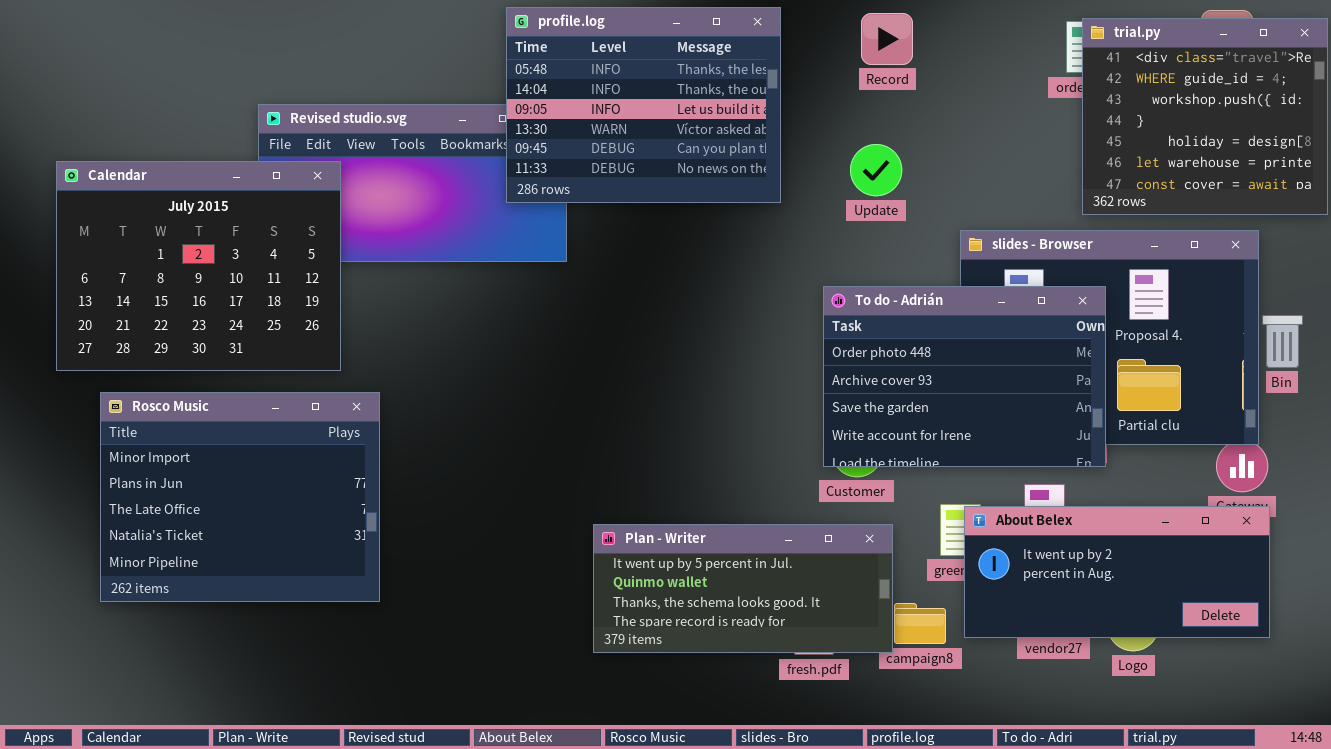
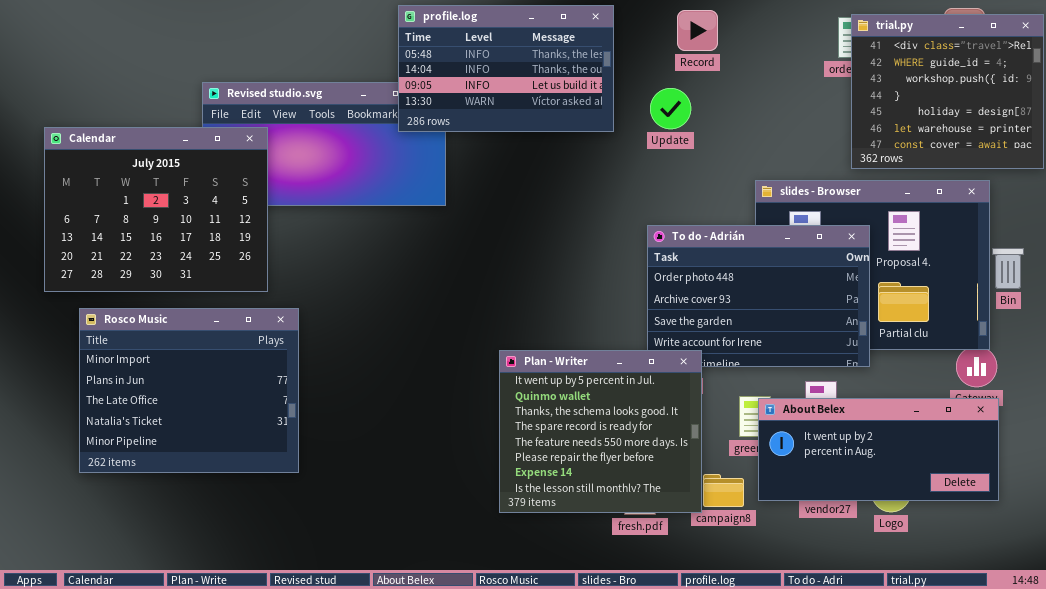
profile.log: [506,7,781,203] -> [398,5,614,132], resized
Update: [850,144,902,196] -> [650,88,691,129], moved
Plan - Writer: [593,524,893,653] -> [499,350,702,513], resized

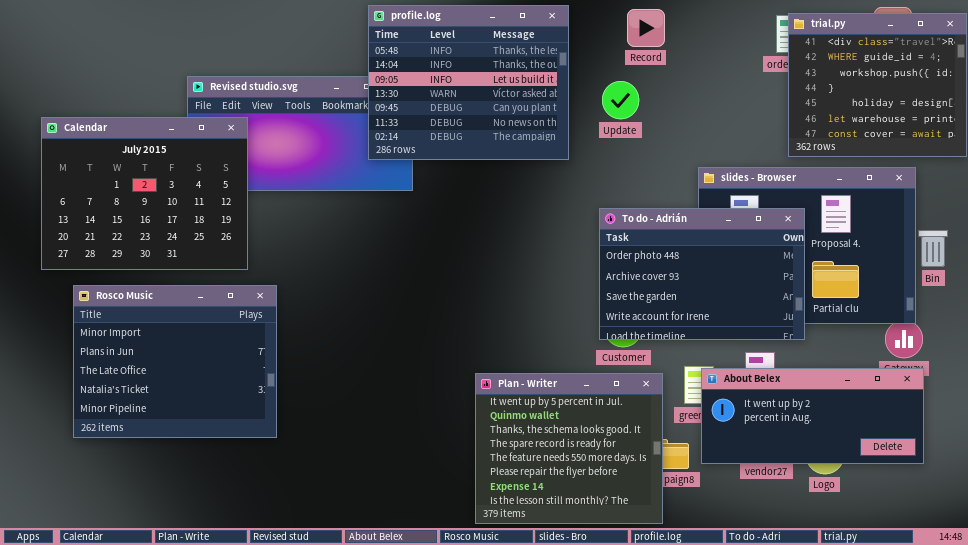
profile.log: [398,5,614,132] -> [368,5,569,160], resized
Plan - Writer: [499,350,702,513] -> [475,373,663,524], moved

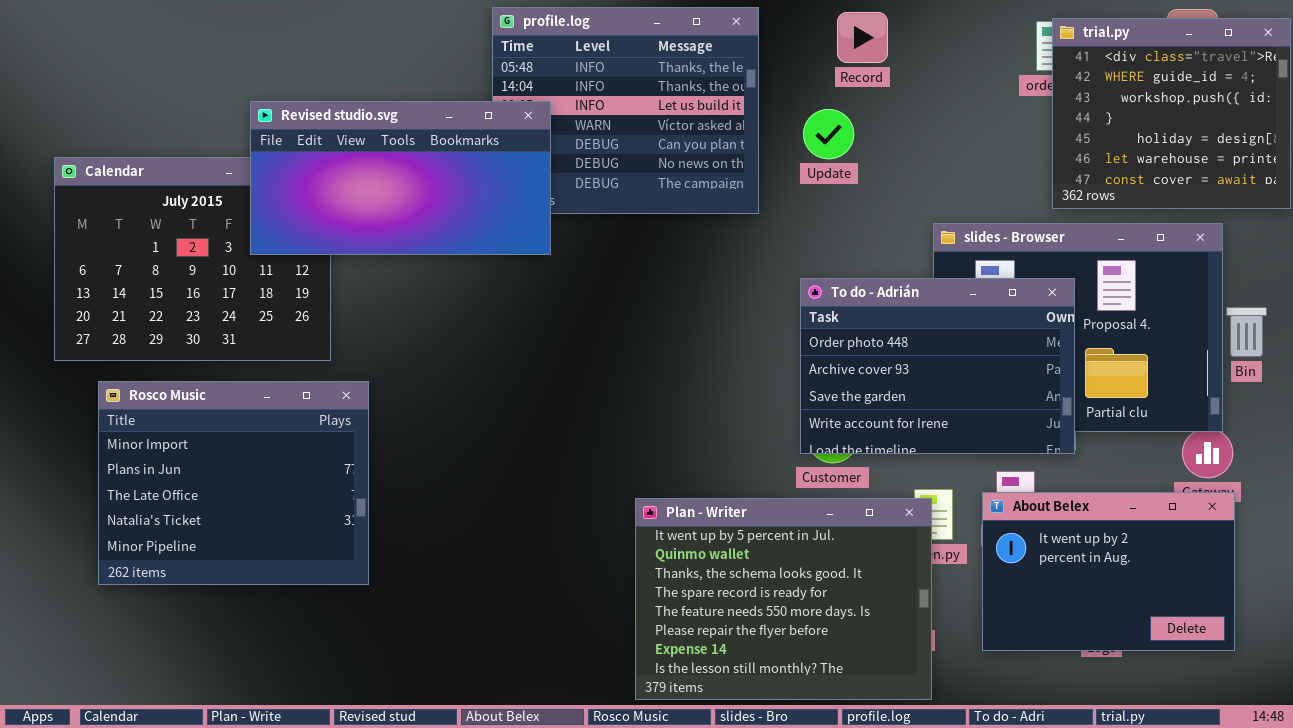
Revised studio.svg: [187,76,413,191] -> [250,101,551,255], raised
About Belex: [701,368,924,464] -> [982,492,1235,651], resized
Plan - Writer: [475,373,663,524] -> [635,498,932,700], resized

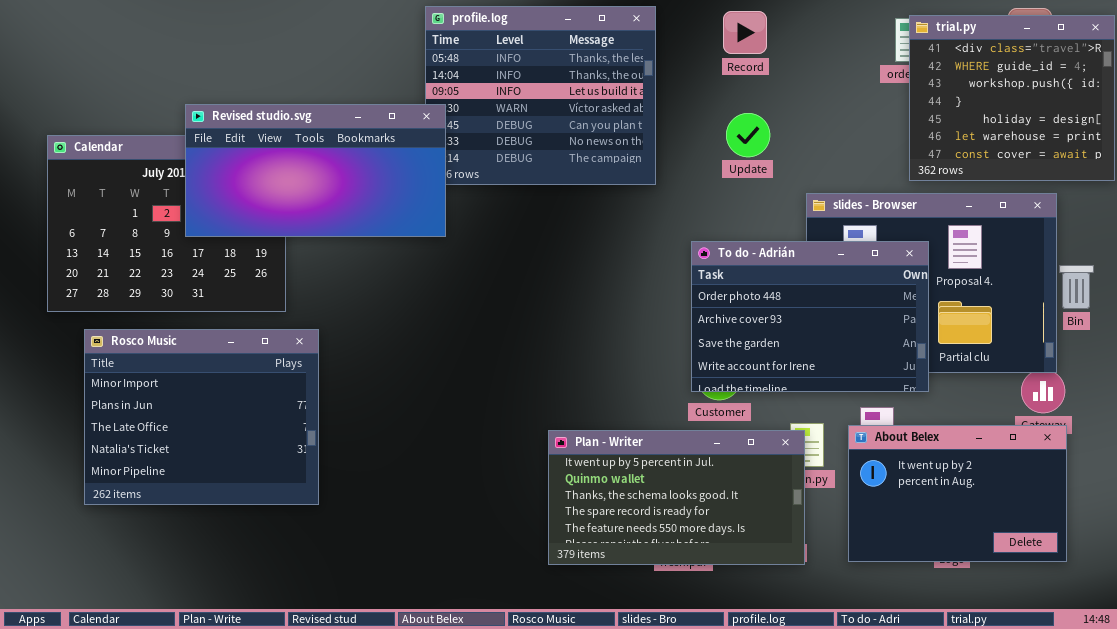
Revised studio.svg: [250,101,551,255] -> [185,104,446,237], moved
Update: [803,109,854,159] -> [726,113,770,157], moved
Plan - Writer: [635,498,932,700] -> [548,430,805,565], resized

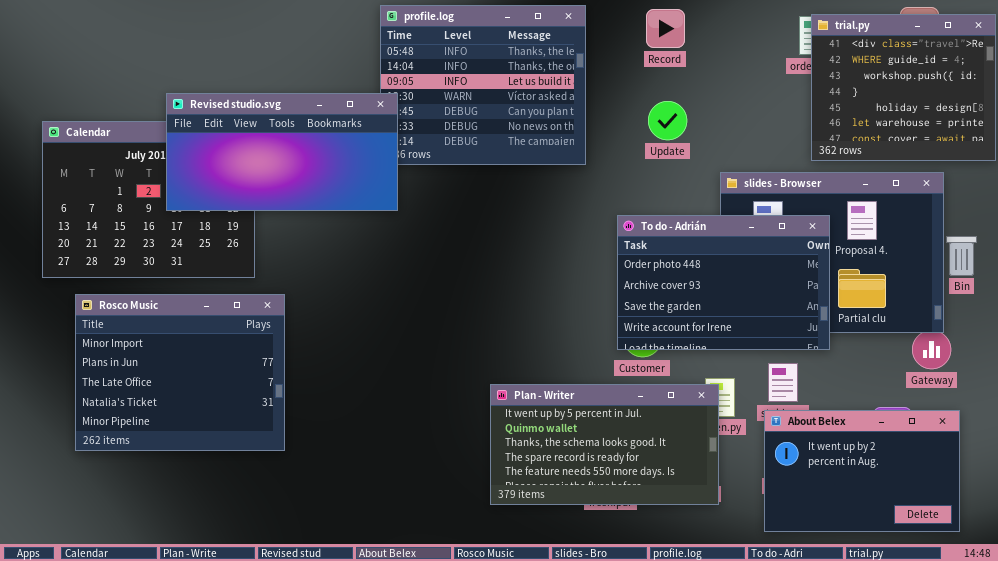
About Belex: [848,425,1067,562] -> [764,410,960,532], moved

